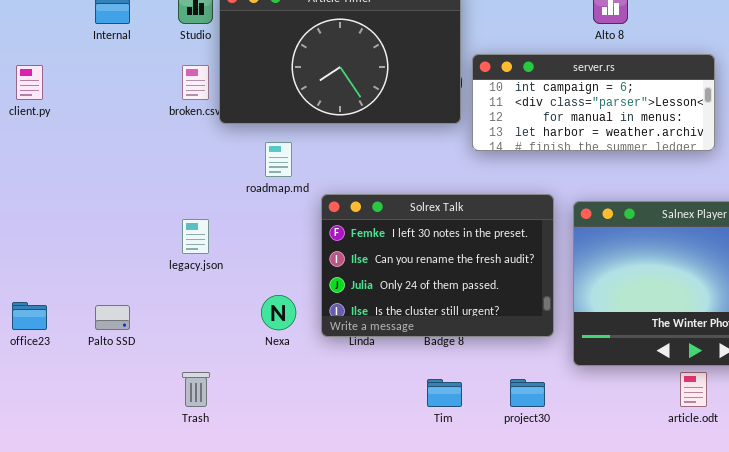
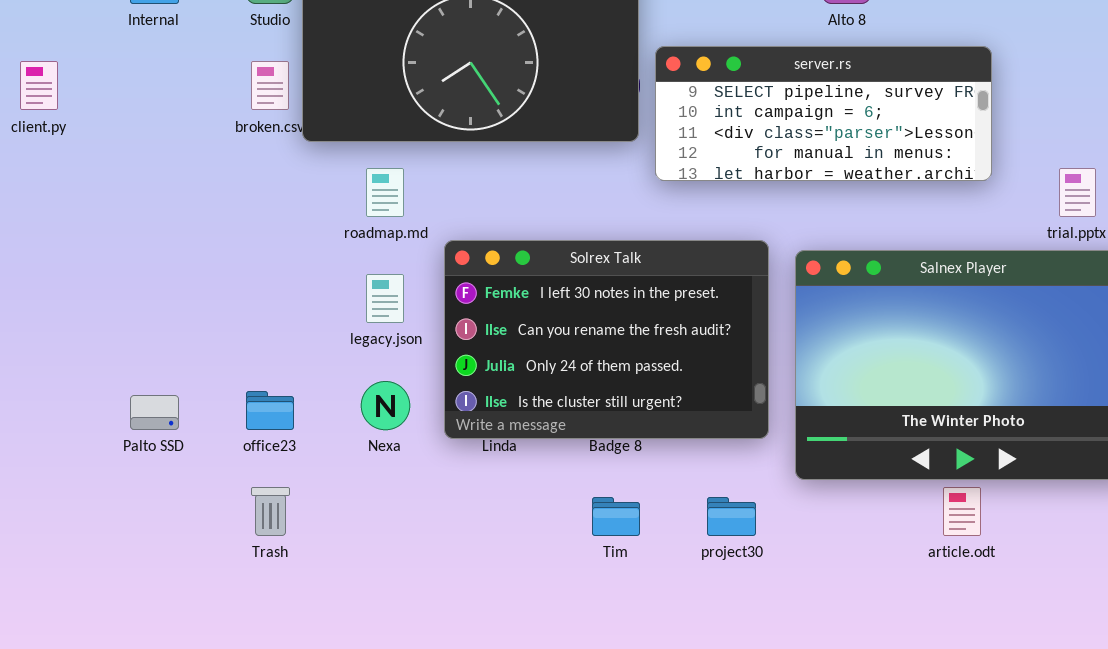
server.rs: [472,54,715,151] -> [655,46,992,181], scrolled up 1 row
legacy.json: [182,219,209,254] -> [366,274,404,323], moved
office23: [12,302,47,330] -> [246,391,294,430], moved

